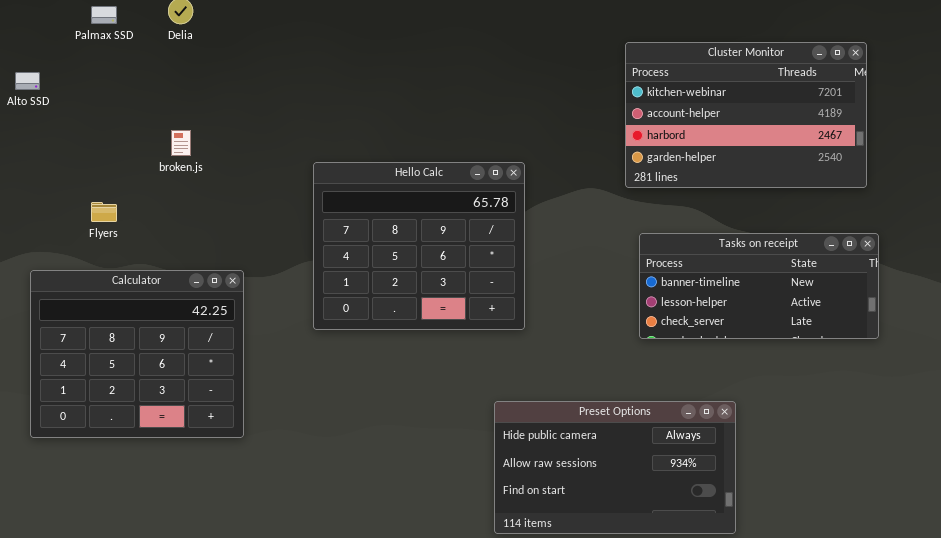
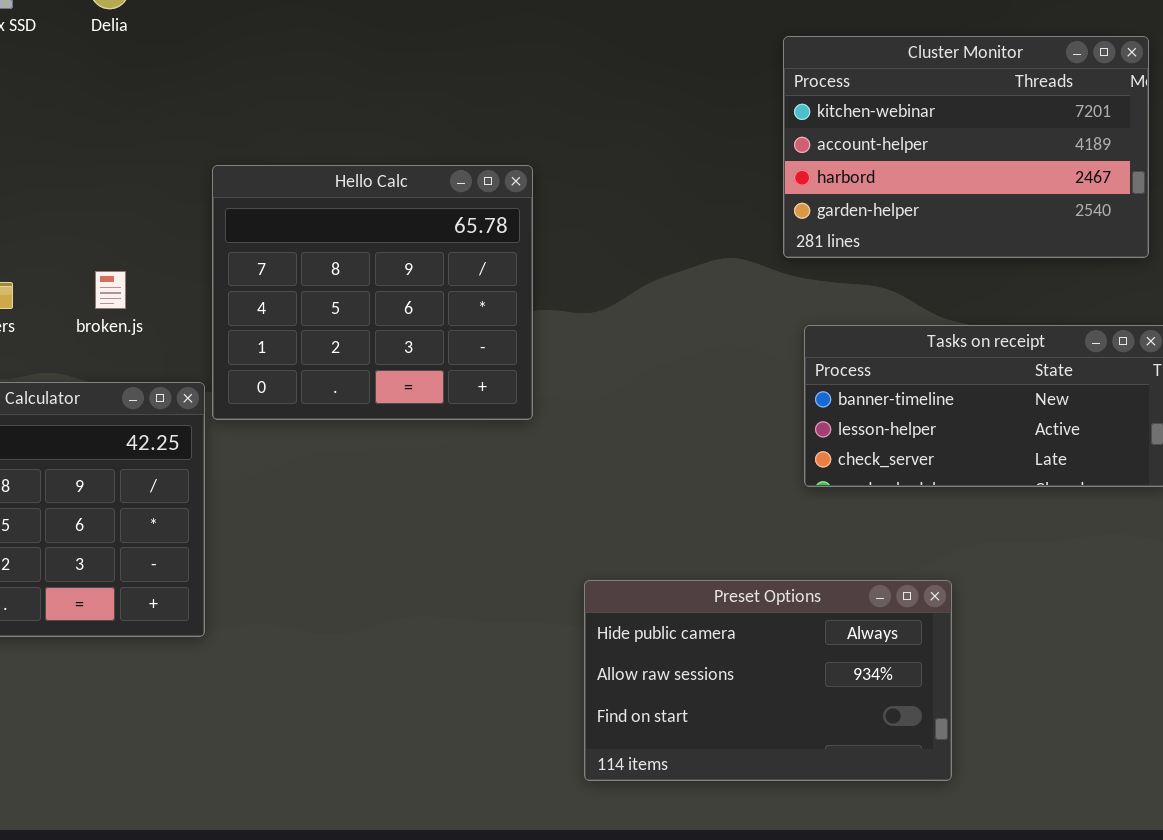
broken.js: [171,130,191,156] -> [95,271,126,309], moved
Hello Calc: [313,162,525,330] -> [212,165,533,420], moved

